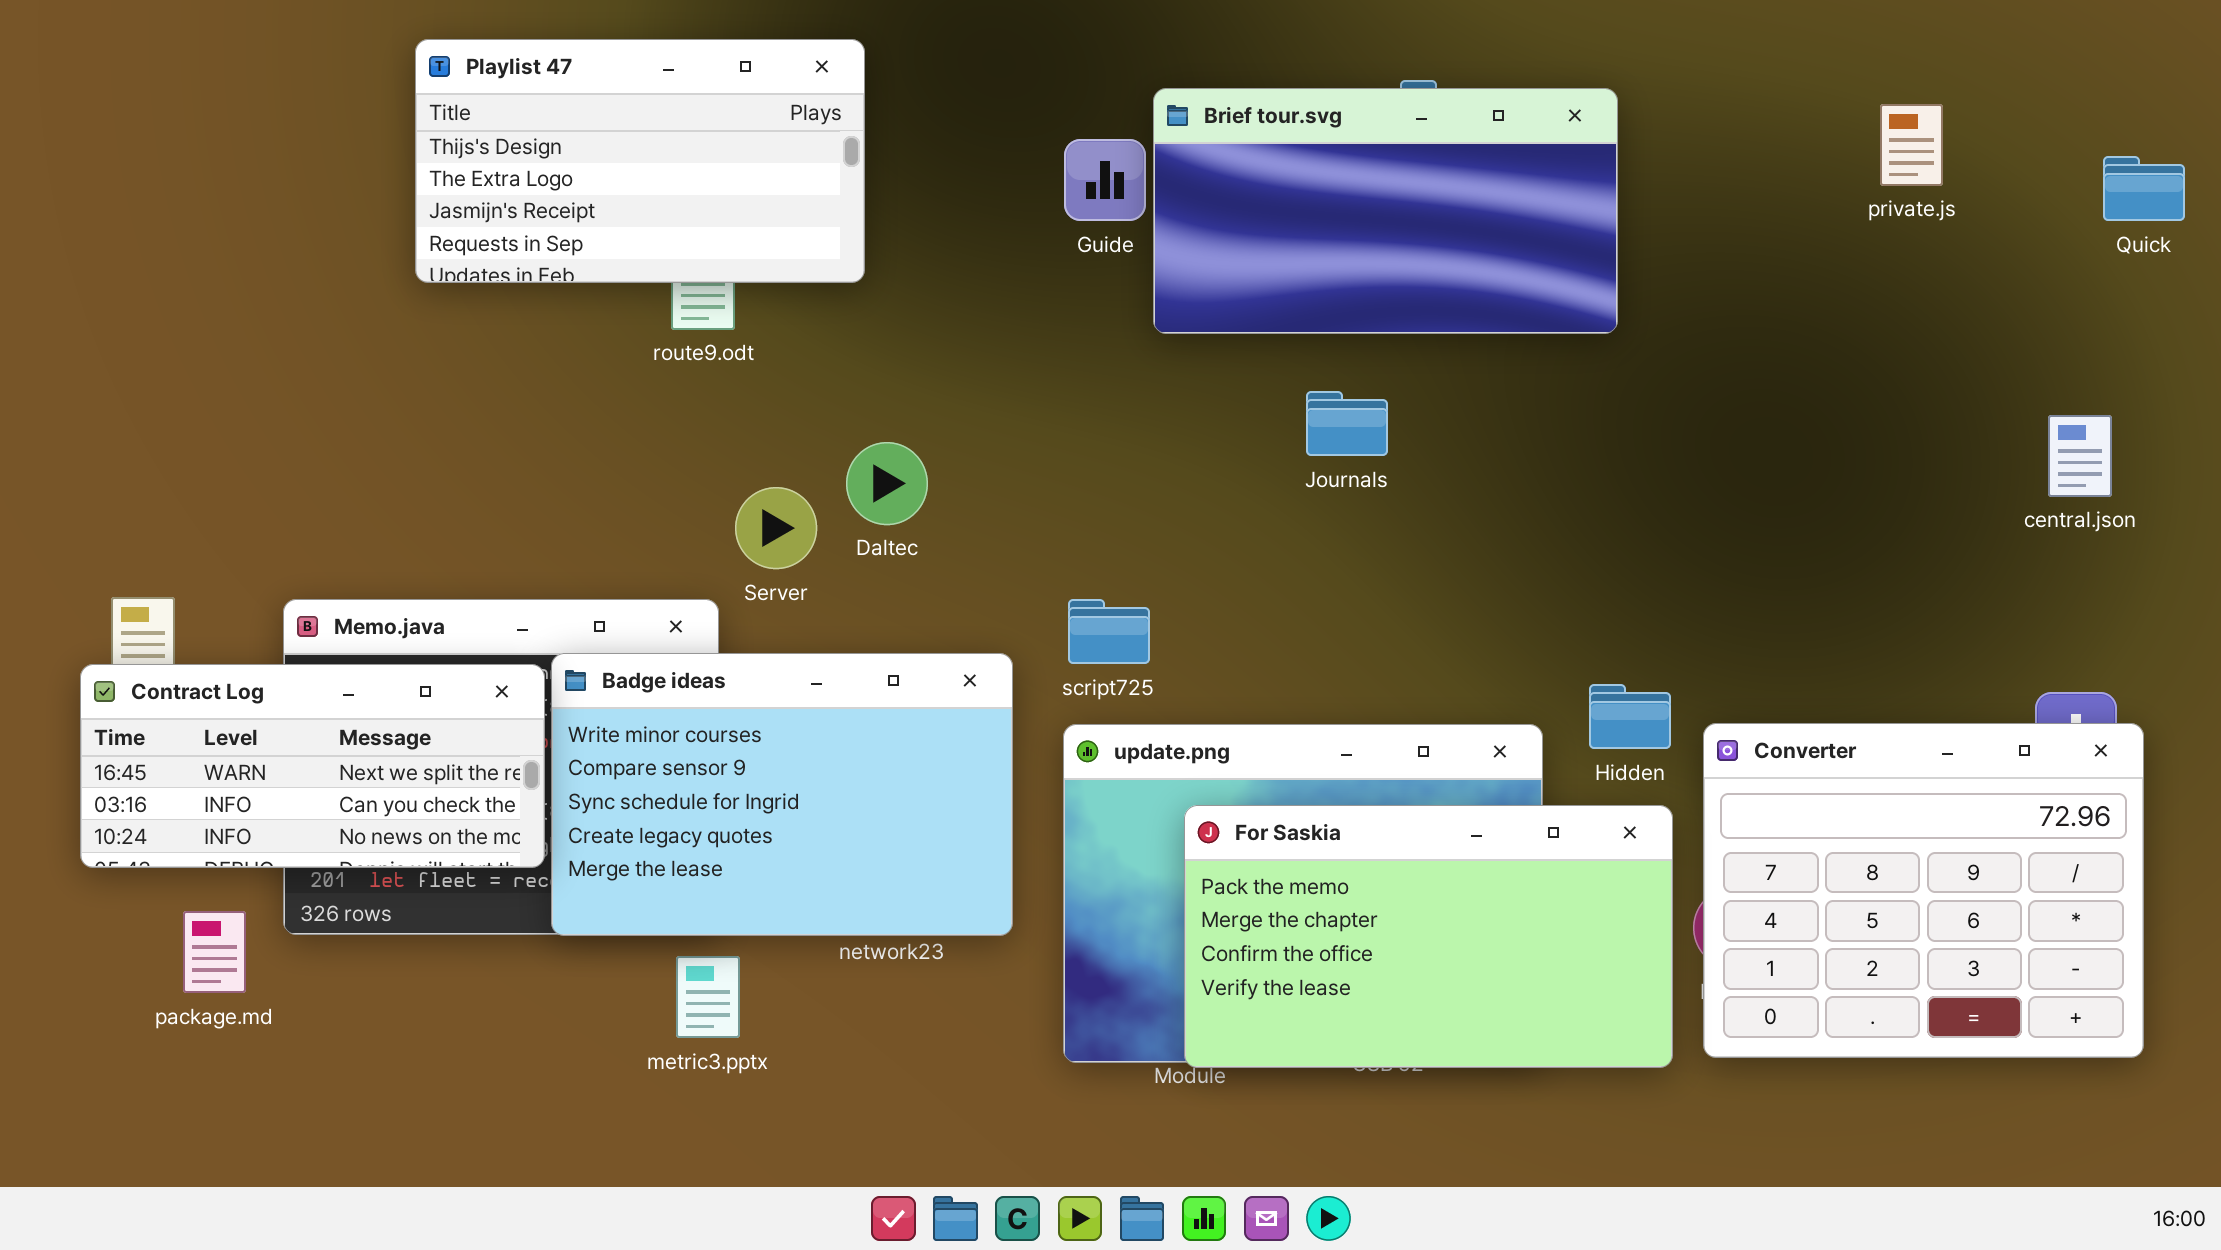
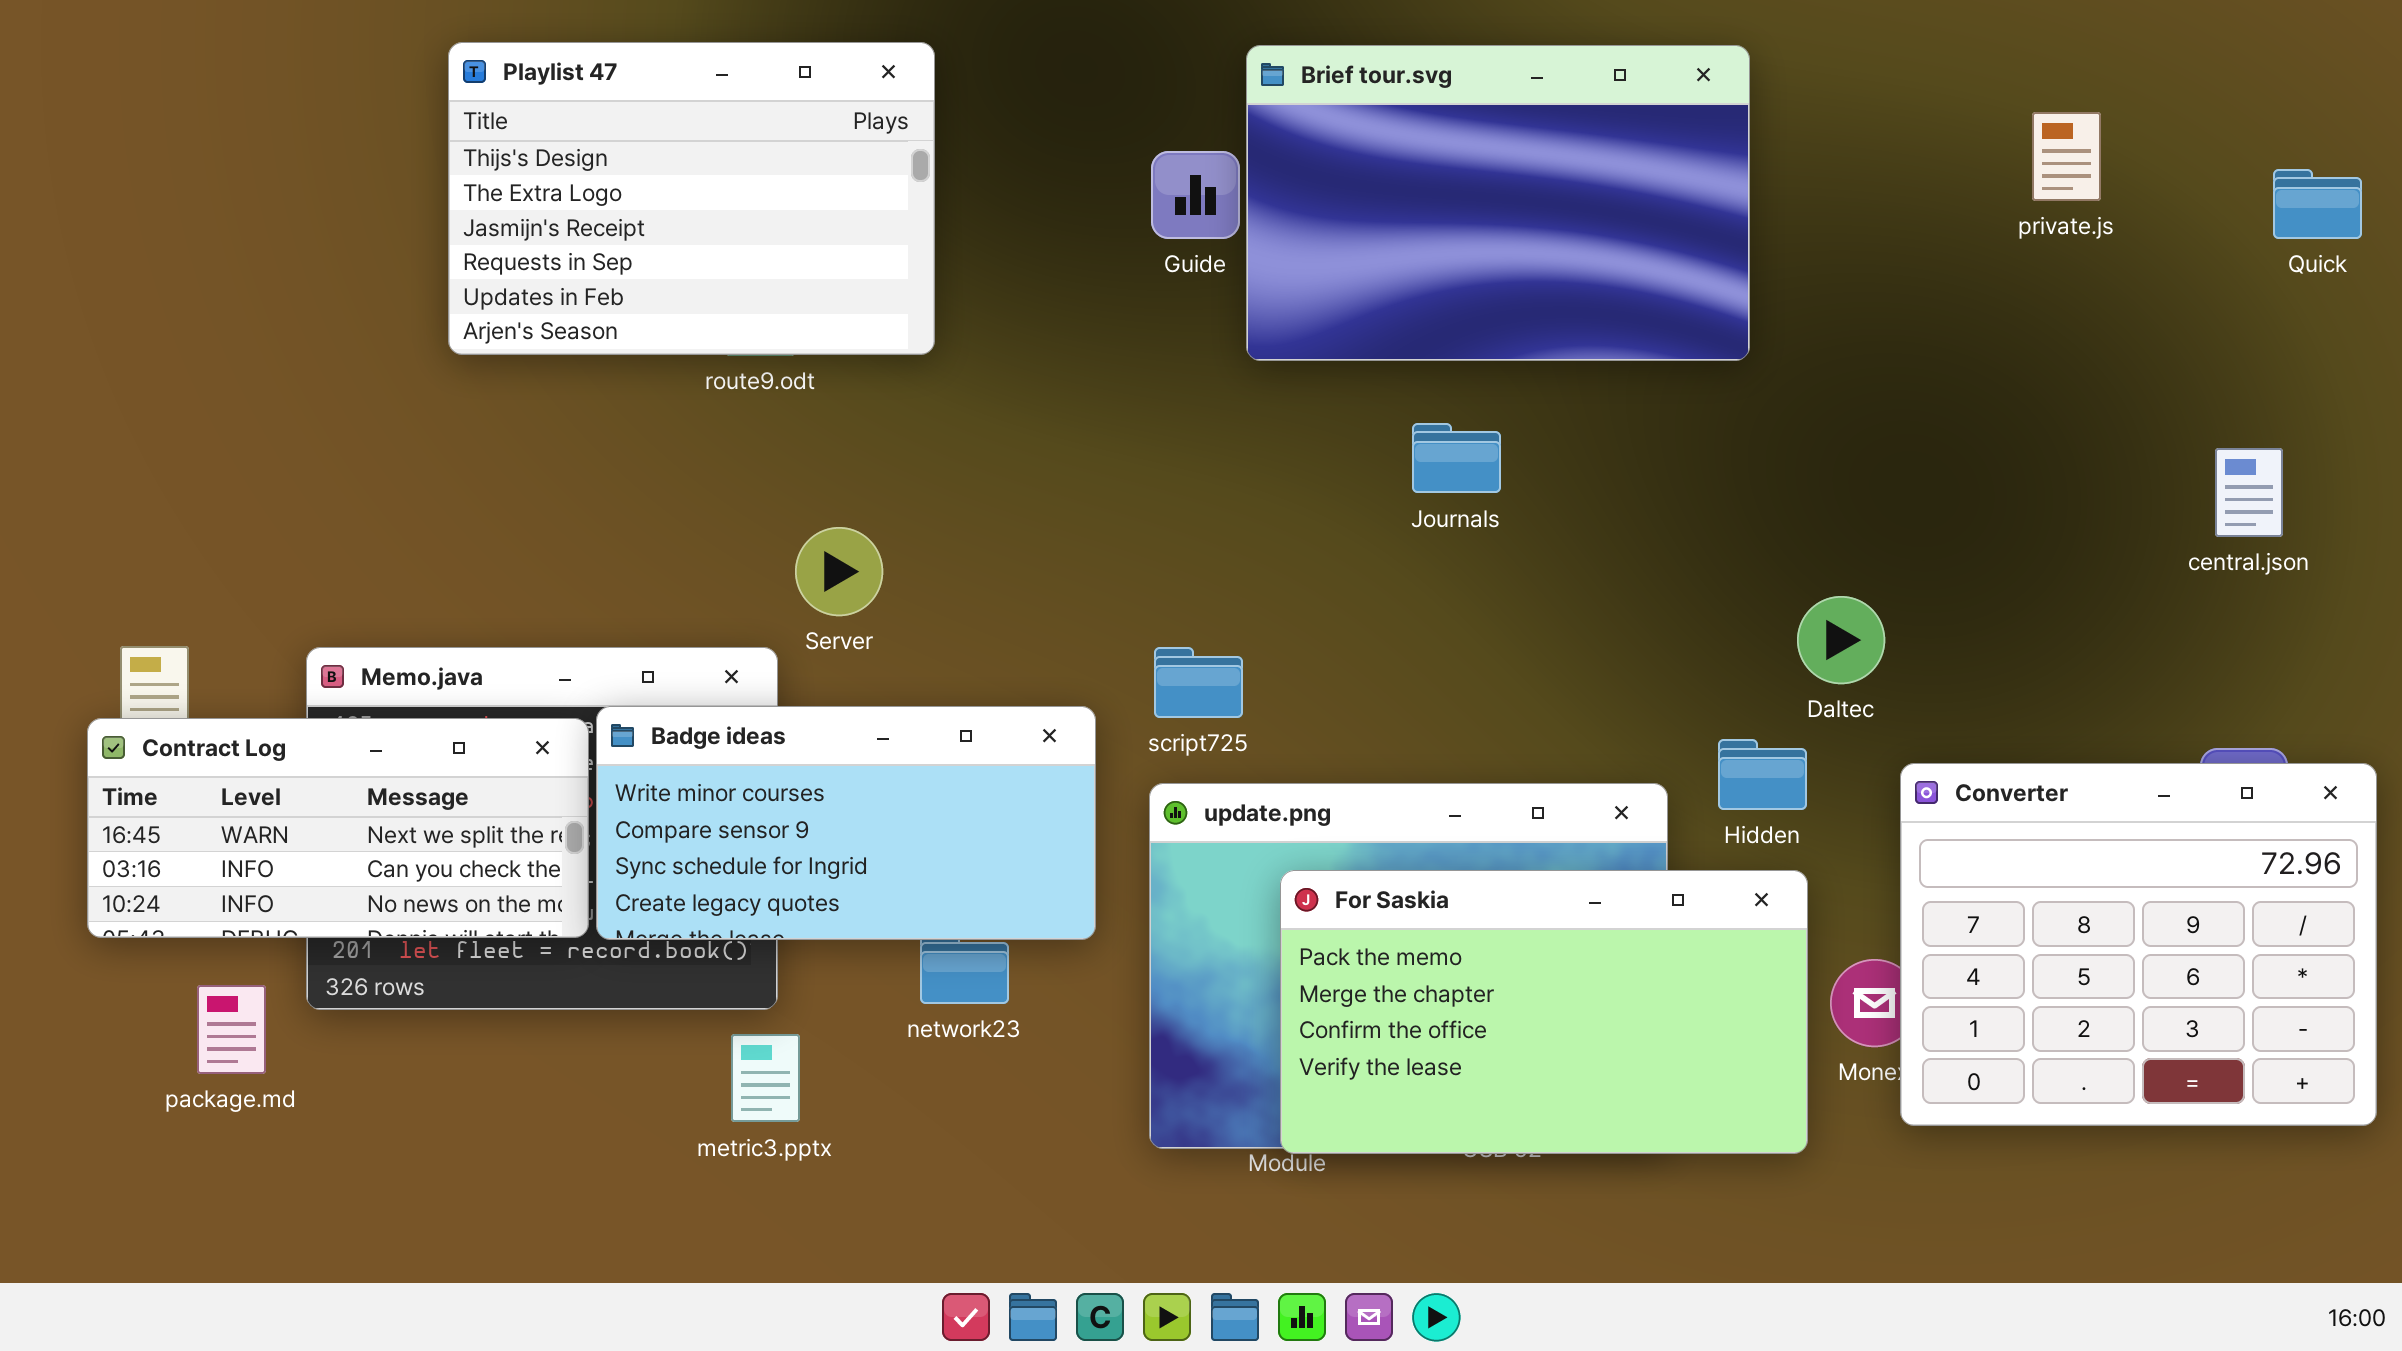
Playlist 47: [415,39,865,283] -> [448,42,935,355], resized
Brief tour.svg: [1153,88,1618,334] -> [1246,45,1750,361], resized
Daltec: [846,442,928,525] -> [1797,596,1885,684], moved
Badge ideas: [551,653,1013,936] -> [596,706,1096,940], resized
Converter: [1703,723,2144,1058] -> [1900,763,2377,1126], moved

